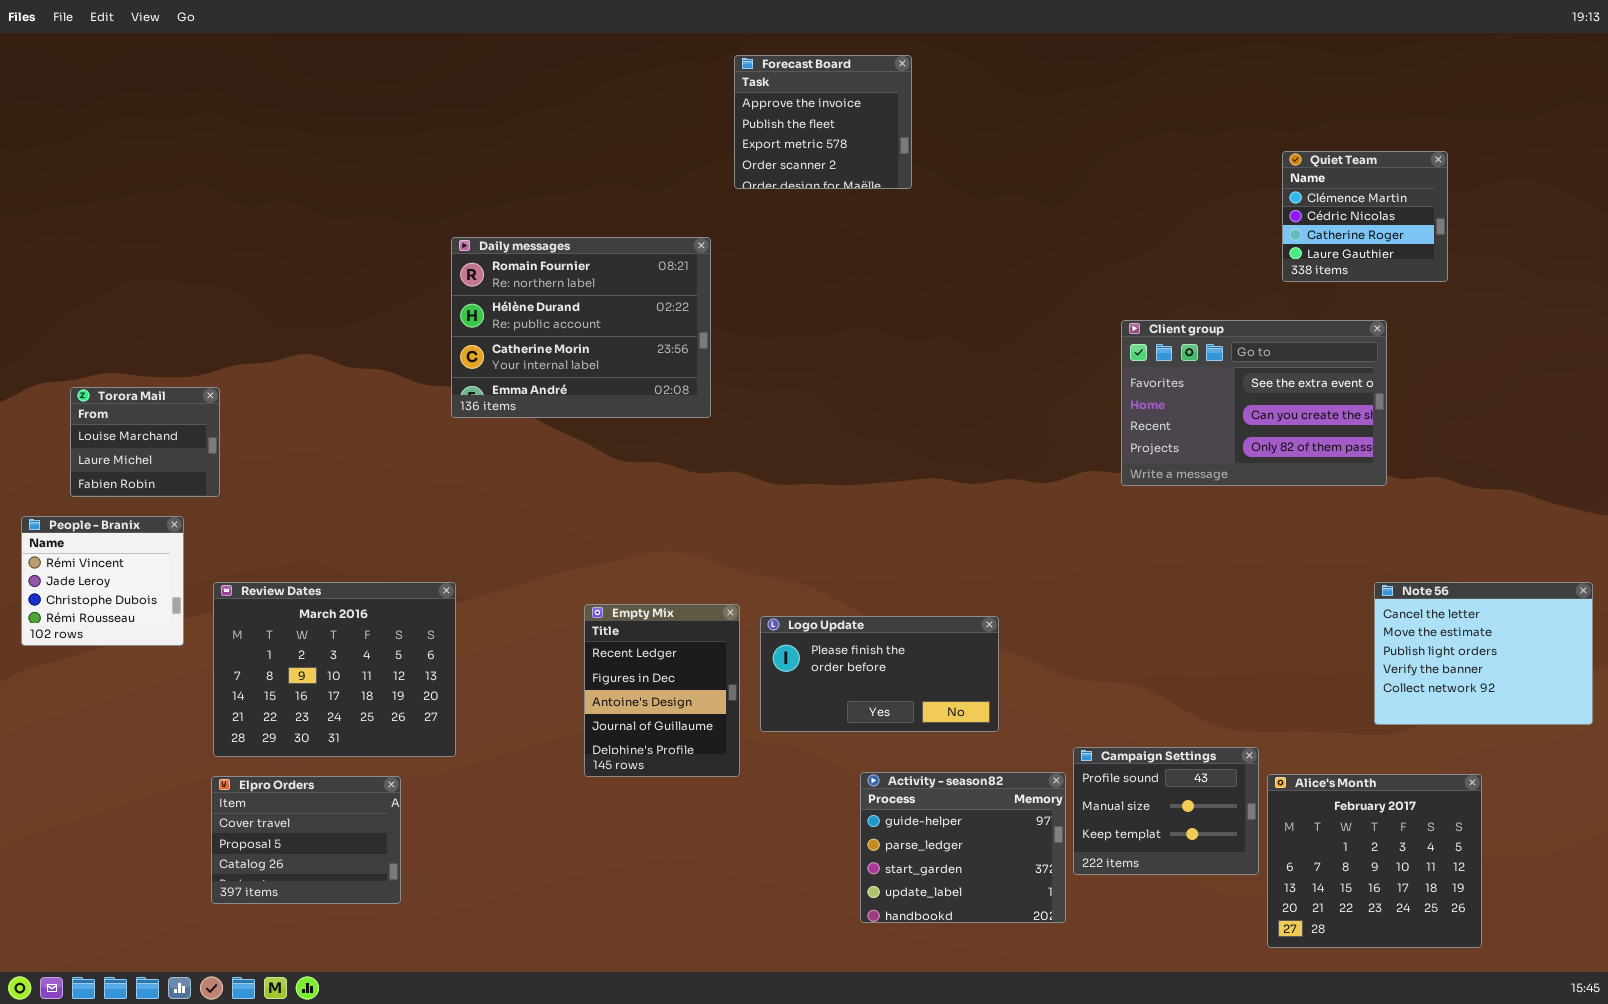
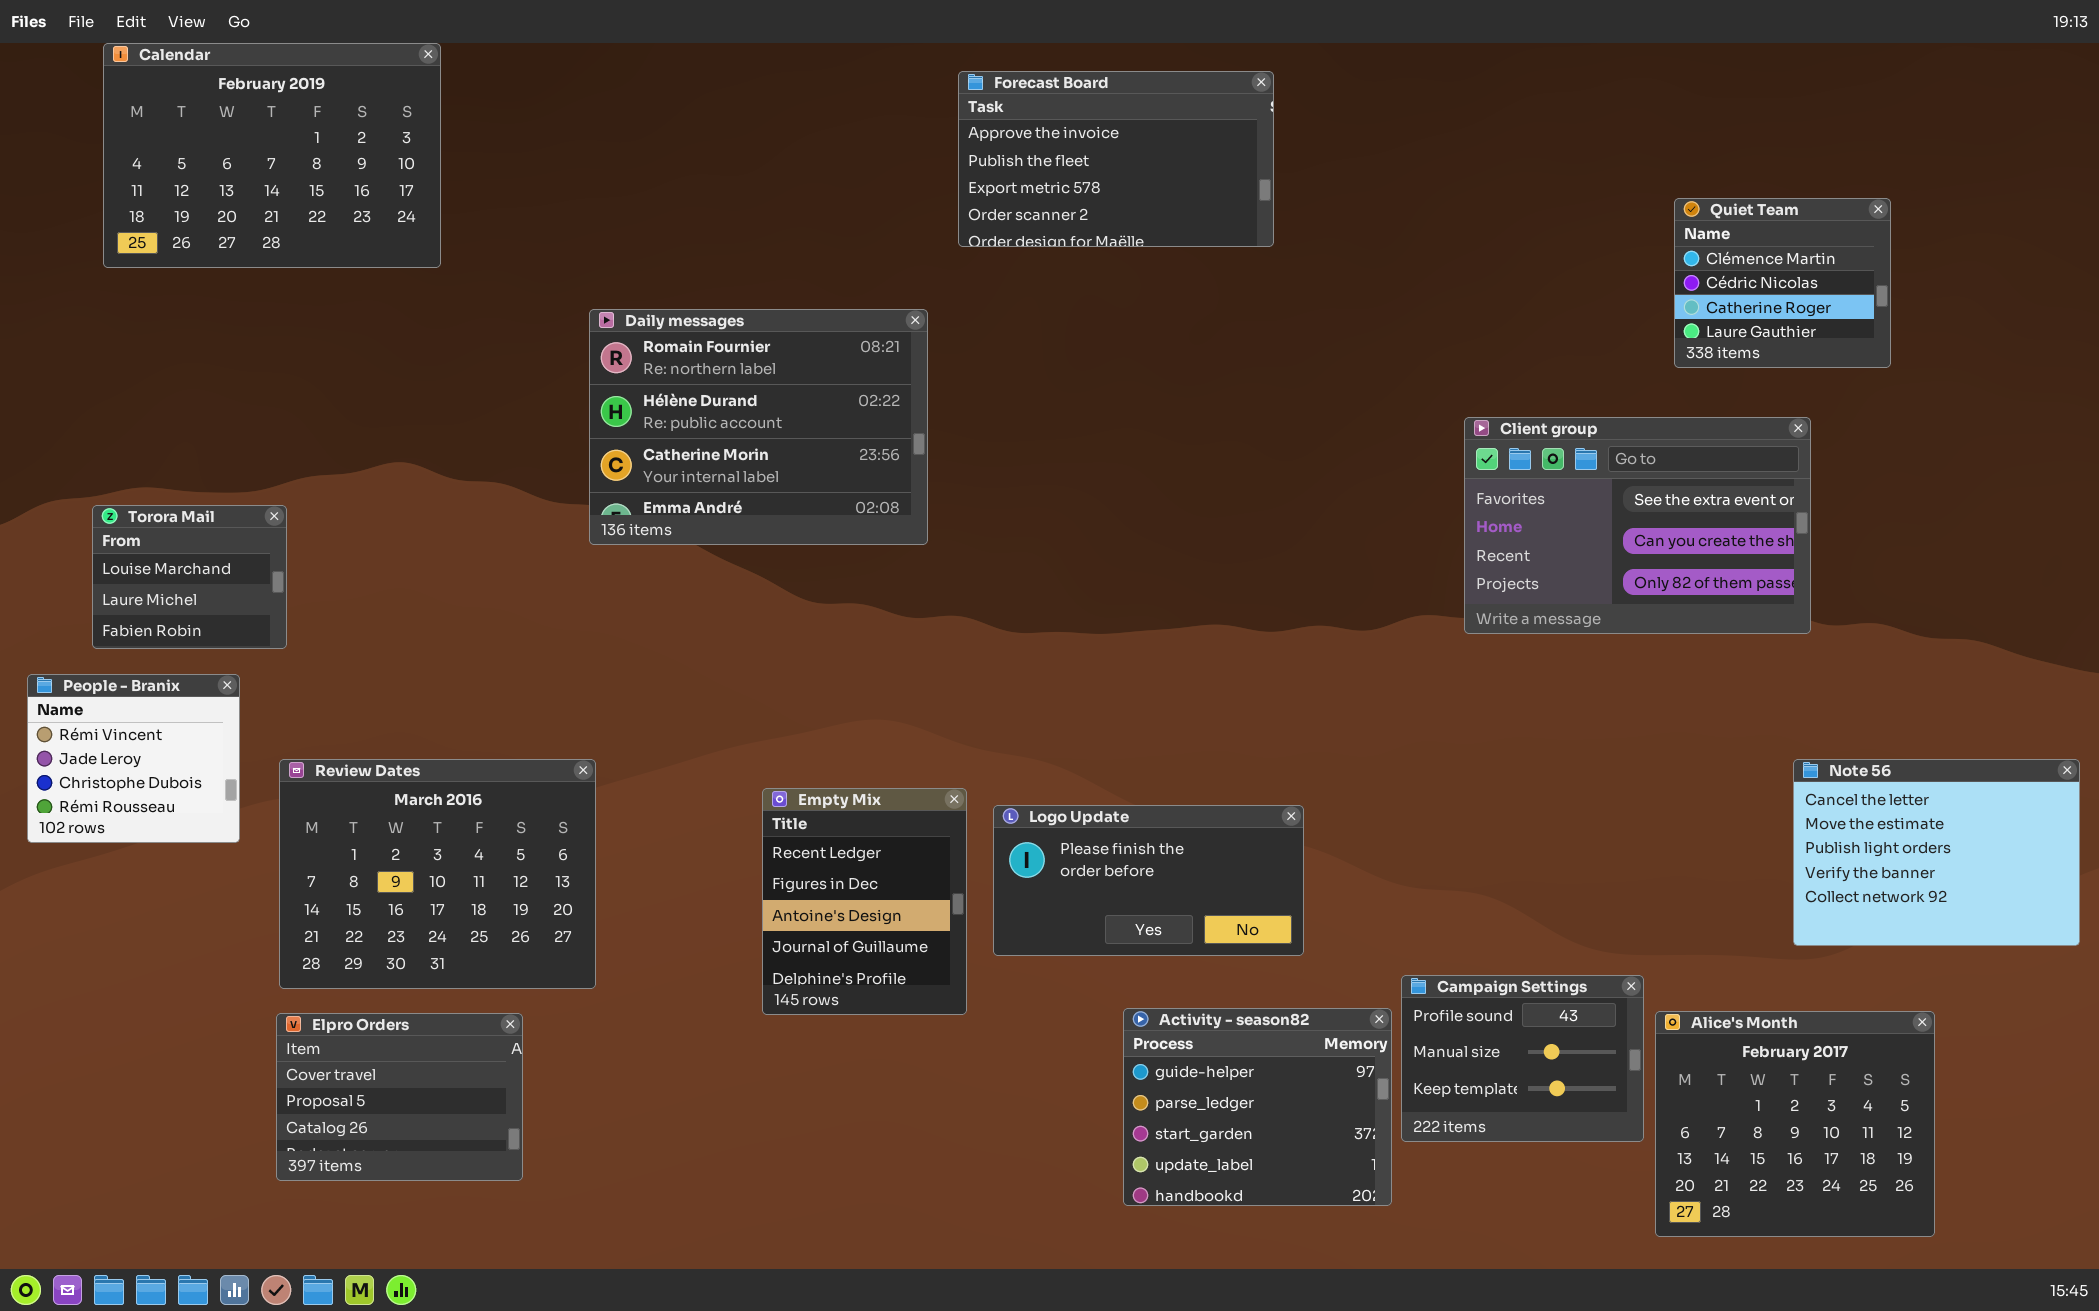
Calendar: none -> [103,43,441,268], opened
Forecast Board: [734,55,912,189] -> [958,71,1274,247], resized

